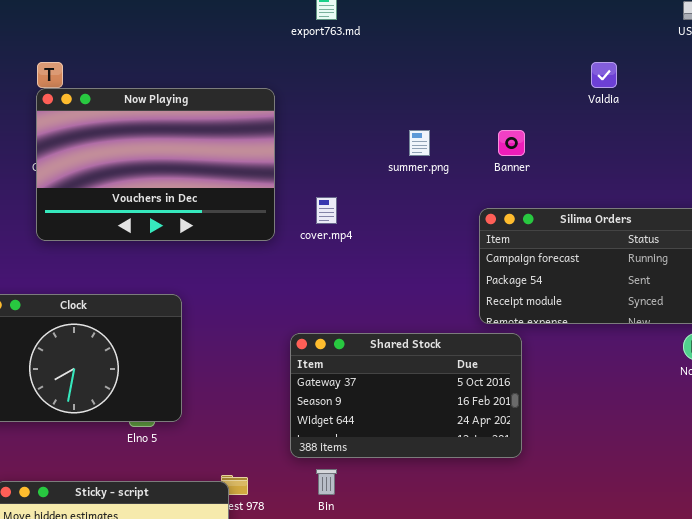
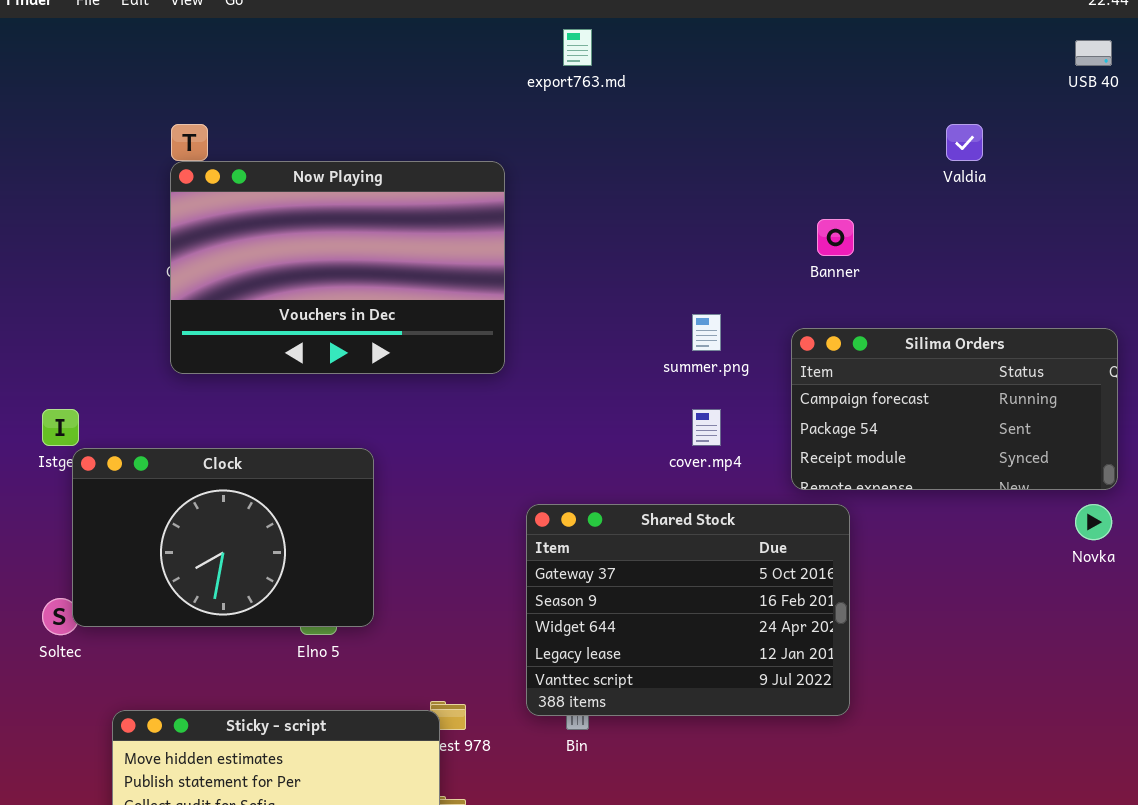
summer.png: [409,130,430,156] -> [692,314,721,351], moved
cover.mp4: [316,197,337,224] -> [692,409,721,446], moved
Shared Stock: [290,333,522,458] -> [526,504,850,716], resized

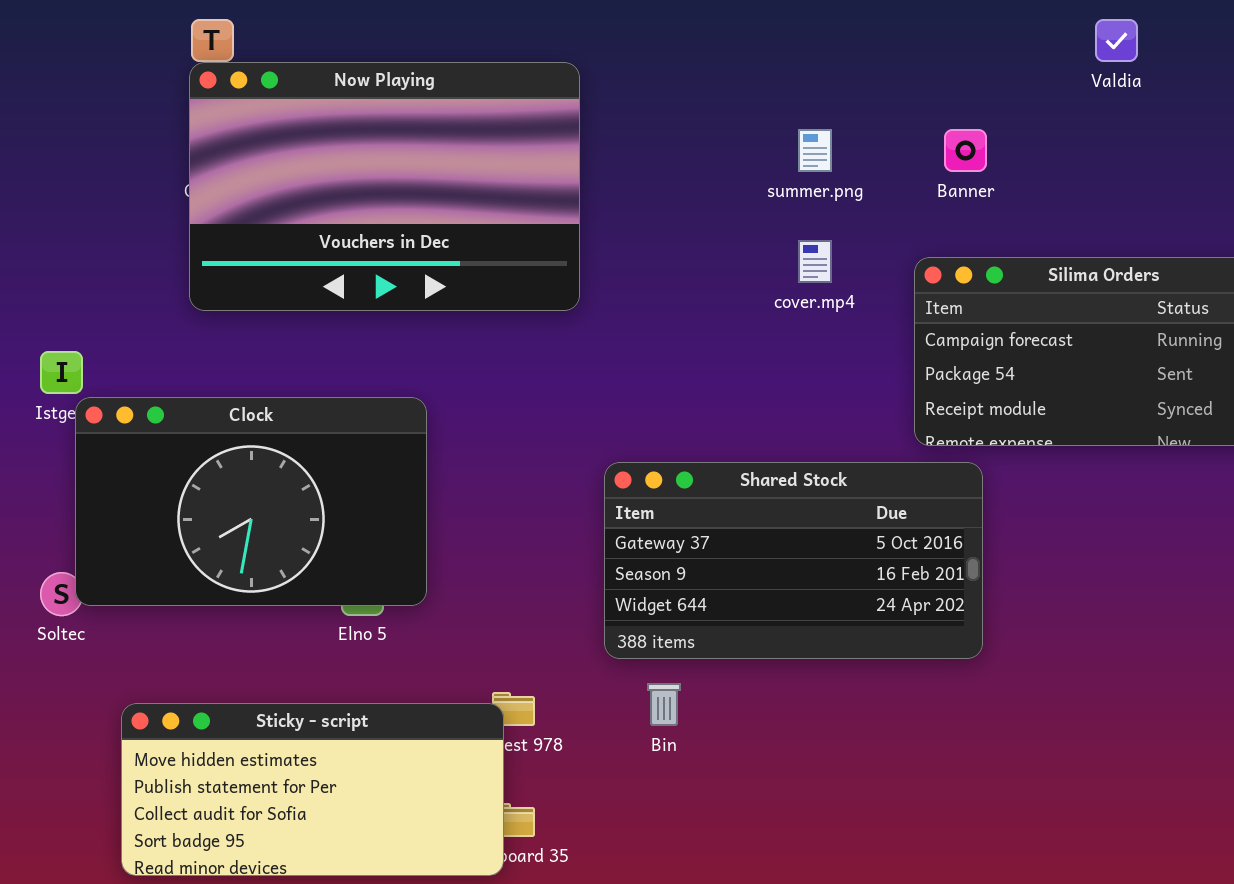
summer.png: [692,314,721,351] -> [798,129,832,172], moved
cover.mp4: [692,409,721,446] -> [798,240,832,283], moved
Shared Stock: [526,504,850,716] -> [604,462,983,659], resized

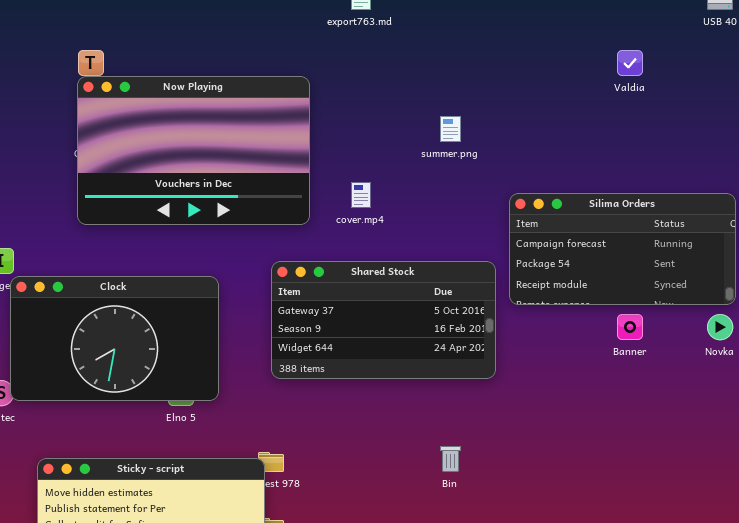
Banner: [944,129,987,172] -> [617,314,643,340], moved
cover.mp4: [798,240,832,283] -> [351,182,371,208], moved
Shared Stock: [604,462,983,659] -> [271,261,496,379], moved
Bin: [647,683,681,726] -> [440,446,461,472], moved

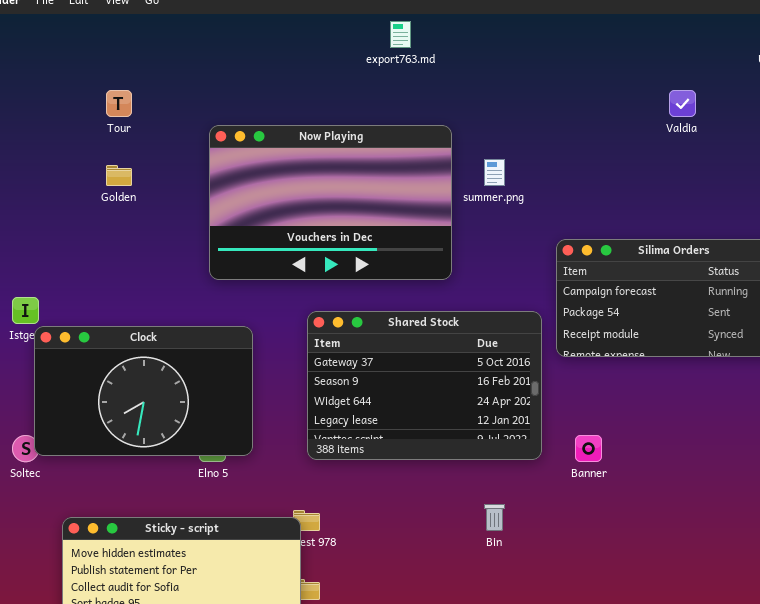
Now Playing: [77,76,310,225] -> [209,125,452,280], moved
Shared Stock: [271,261,496,379] -> [307,311,542,460], resized
Banner: [617,314,643,340] -> [575,435,602,462], moved

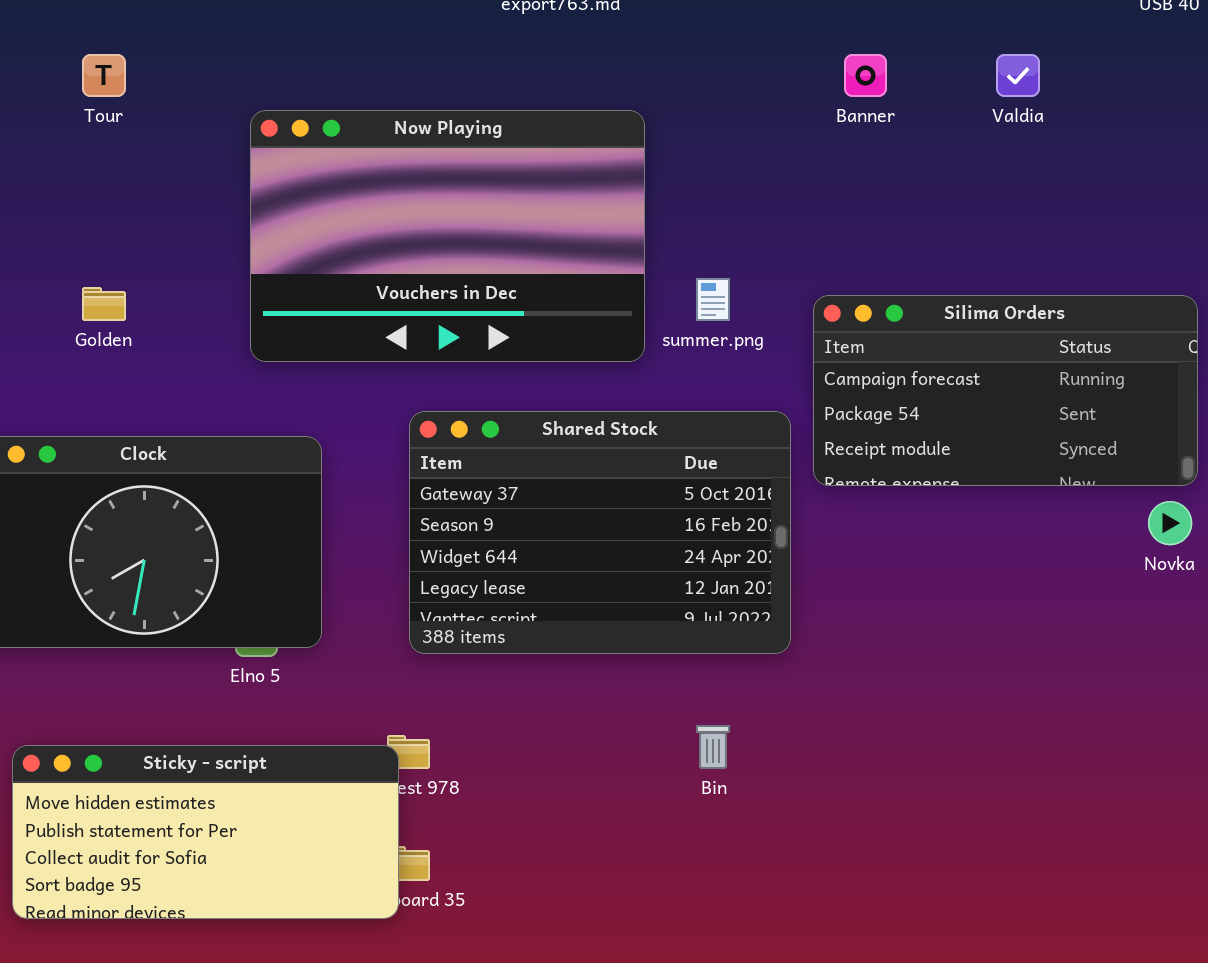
summer.png: [484,159,505,186] -> [696,278,730,321], moved
Golden: [106,165,132,186] -> [82,287,126,321], moved
Banner: [575,435,602,462] -> [844,54,887,97], moved

